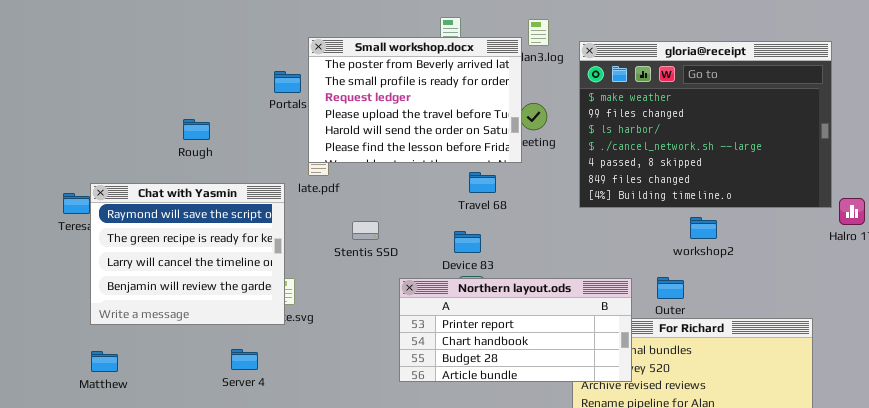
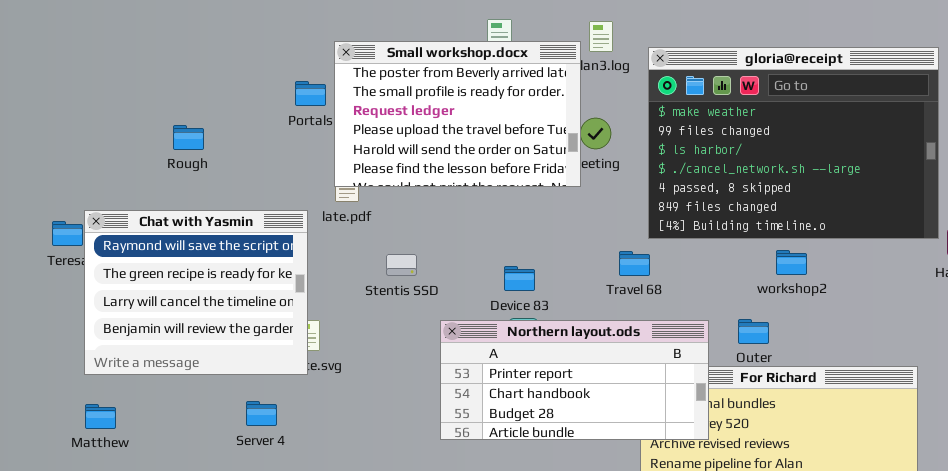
Rough: [183,119,210,140] -> [173,125,204,150], moved
Travel 68: [469,172,496,193] -> [619,251,650,276], moved

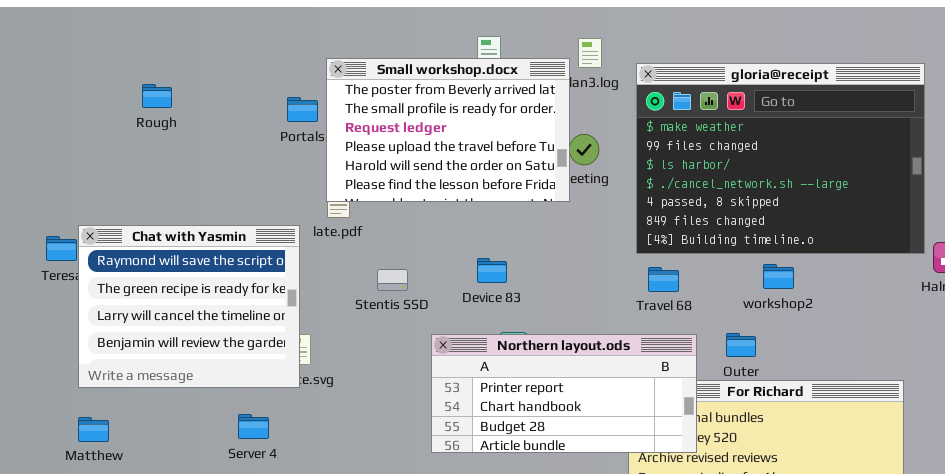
Rough: [173,125,204,150] -> [142,84,172,108], moved
Travel 68: [619,251,650,276] -> [648,267,679,292], moved
Device 83: [504,266,535,291] -> [477,258,507,283], moved

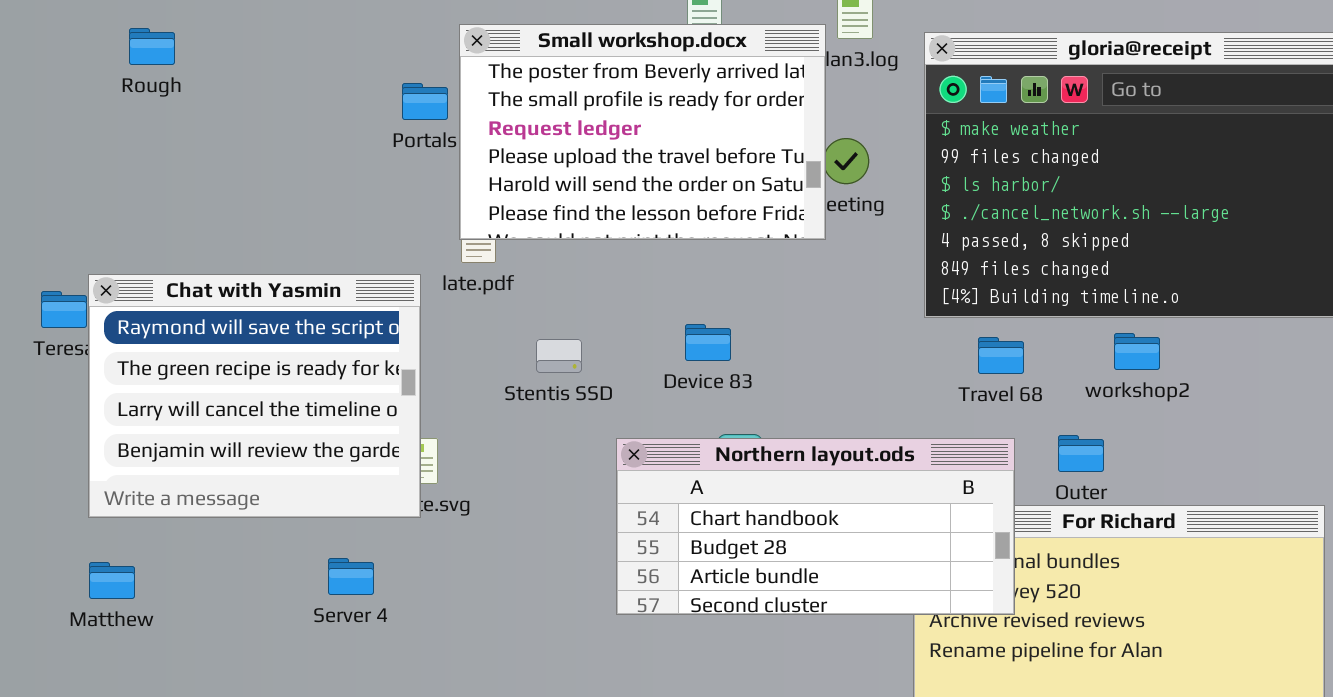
Rough: [142,84,172,108] -> [129,28,175,65], moved
Travel 68: [648,267,679,292] -> [978,337,1024,374], moved
Northern layout.ods: [431,334,697,453] -> [616,438,1015,615], scrolled down 1 row

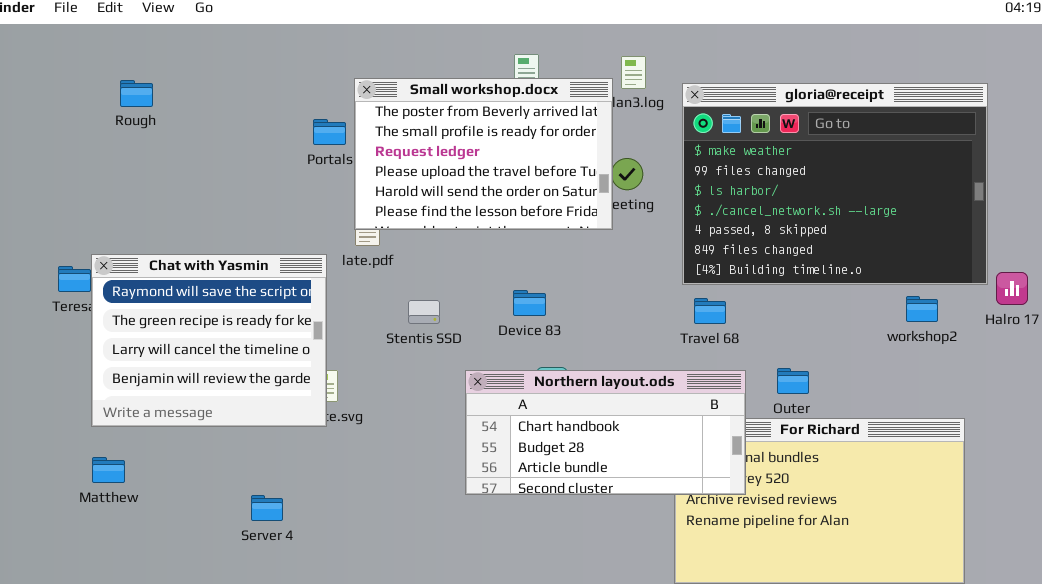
workshop2: [1114,333,1160,370] -> [906,296,938,322], moved
Travel 68: [978,337,1024,374] -> [694,298,726,324], moved
Server 4: [328,558,374,595] -> [251,495,283,521], moved

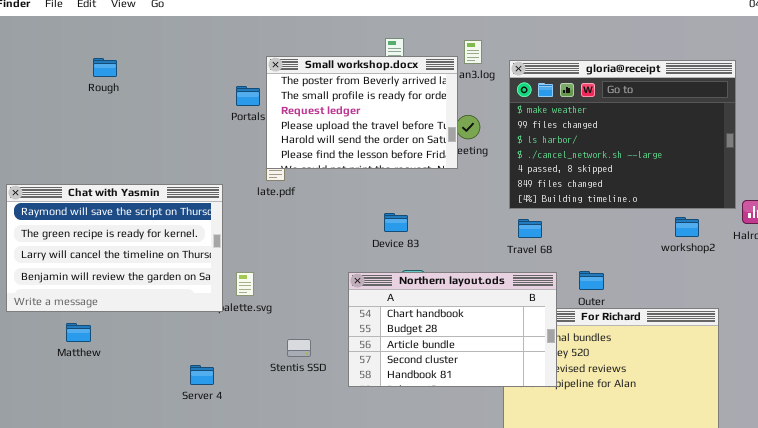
Chat with Yasmin: [91,254,327,427] -> [6,184,223,312], moved, resized
Stentis SSD: [408,300,440,324] -> [287,339,311,357], moved
Northern layout.ods: [465,370,746,495] -> [348,272,557,387], resized
Matthew: [92,457,125,483] -> [66,323,91,342], moved

